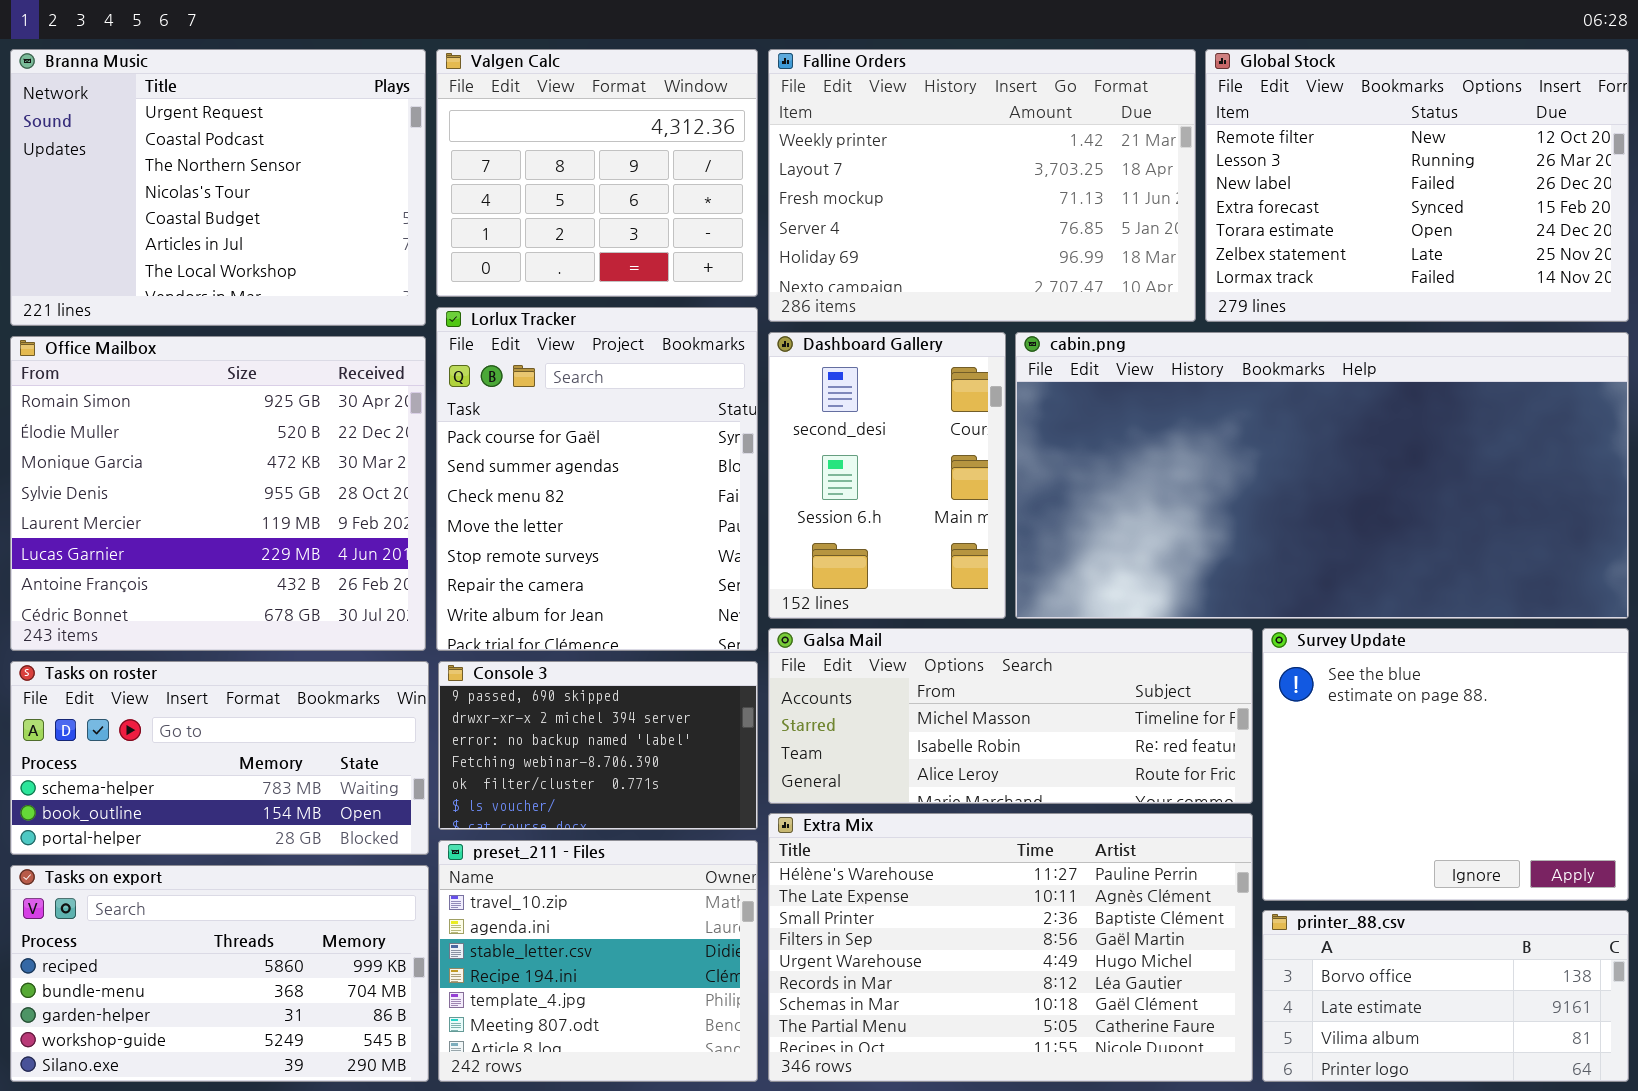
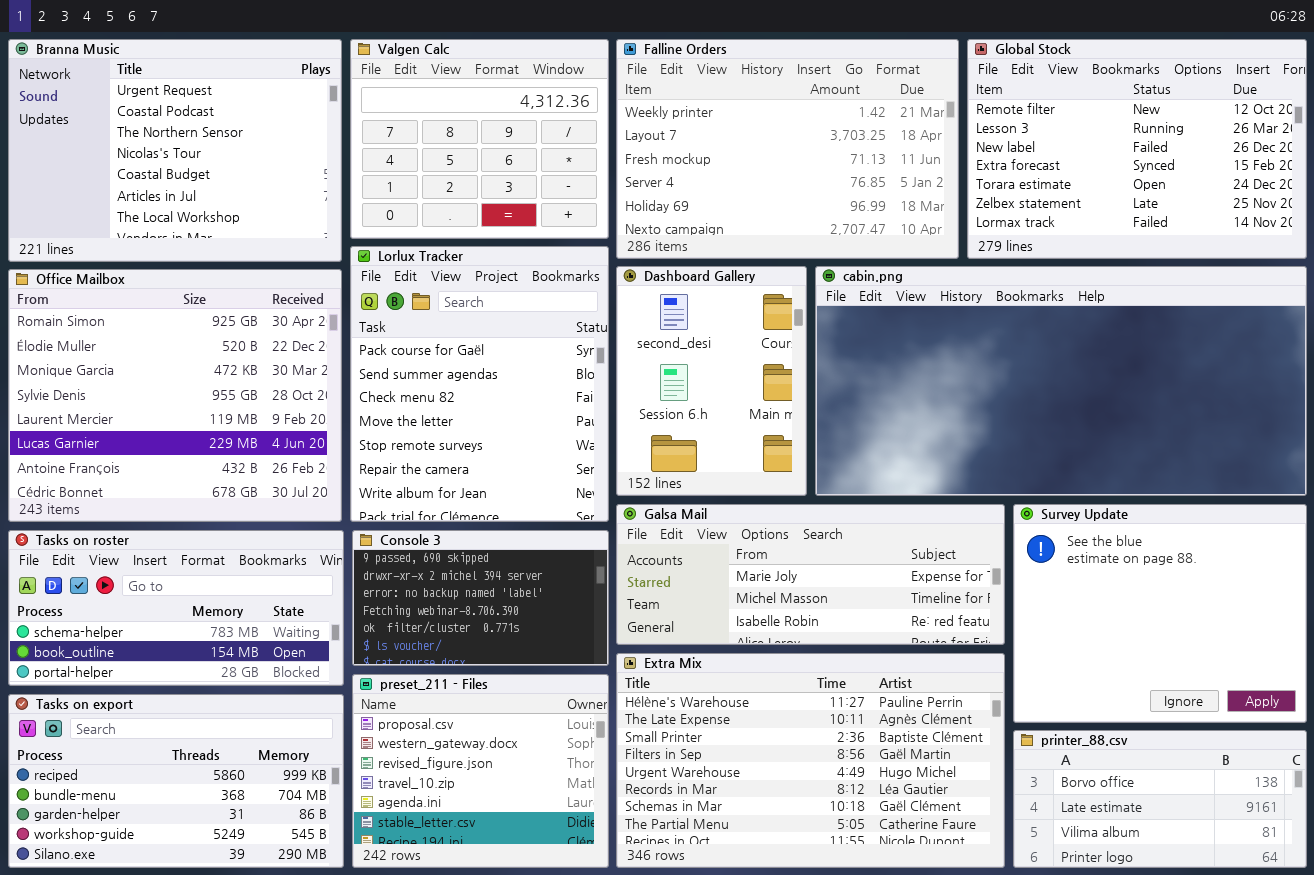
Galsa Mail: [768,628,1253,804] -> [616,504,1005,645], scrolled up 1 row
preset_211 - Files: [438,840,758,1082] -> [352,674,609,868], scrolled up 3 rows

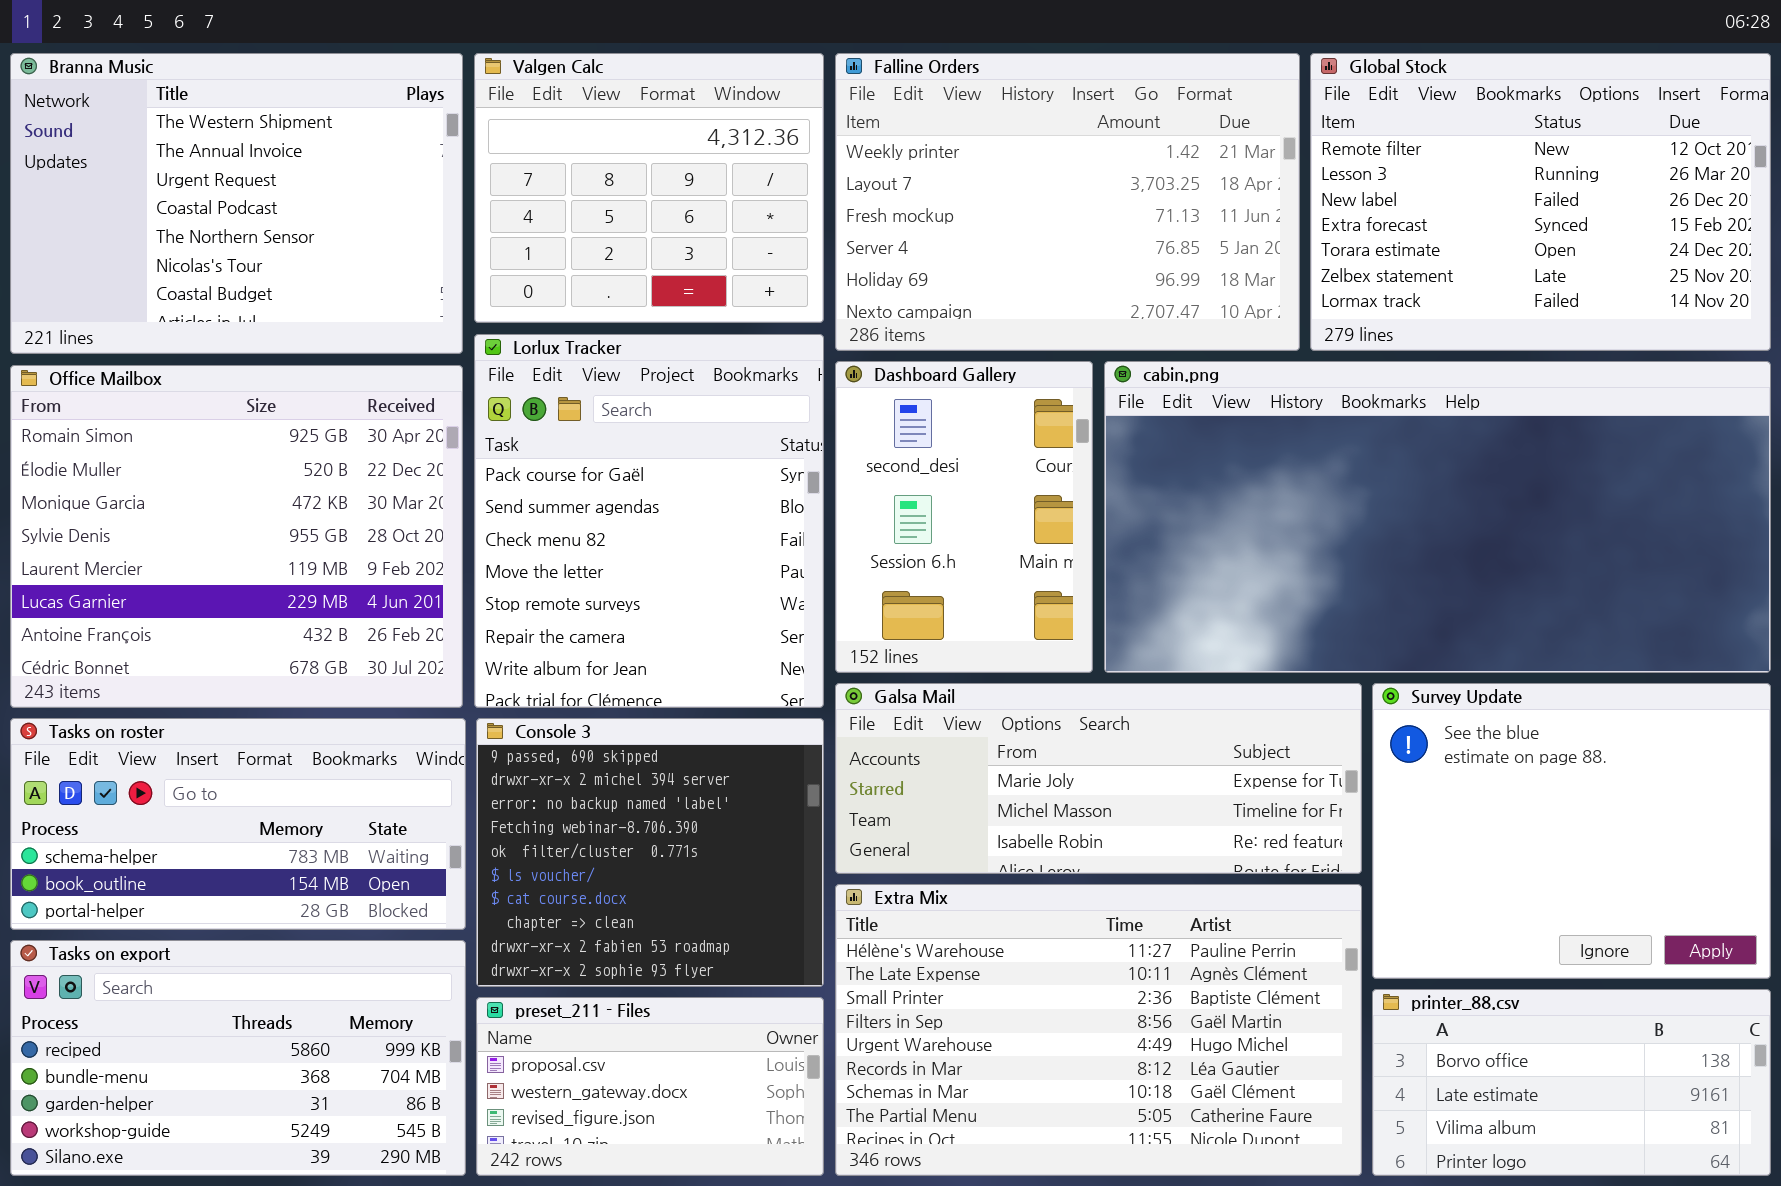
Branna Music: [8,39,342,262] -> [10,53,463,354], scrolled up 2 rows
Console 3: [352,530,609,666] -> [476,718,824,987], resized
preset_211 - Files: [352,674,609,868] -> [476,997,824,1176], resized

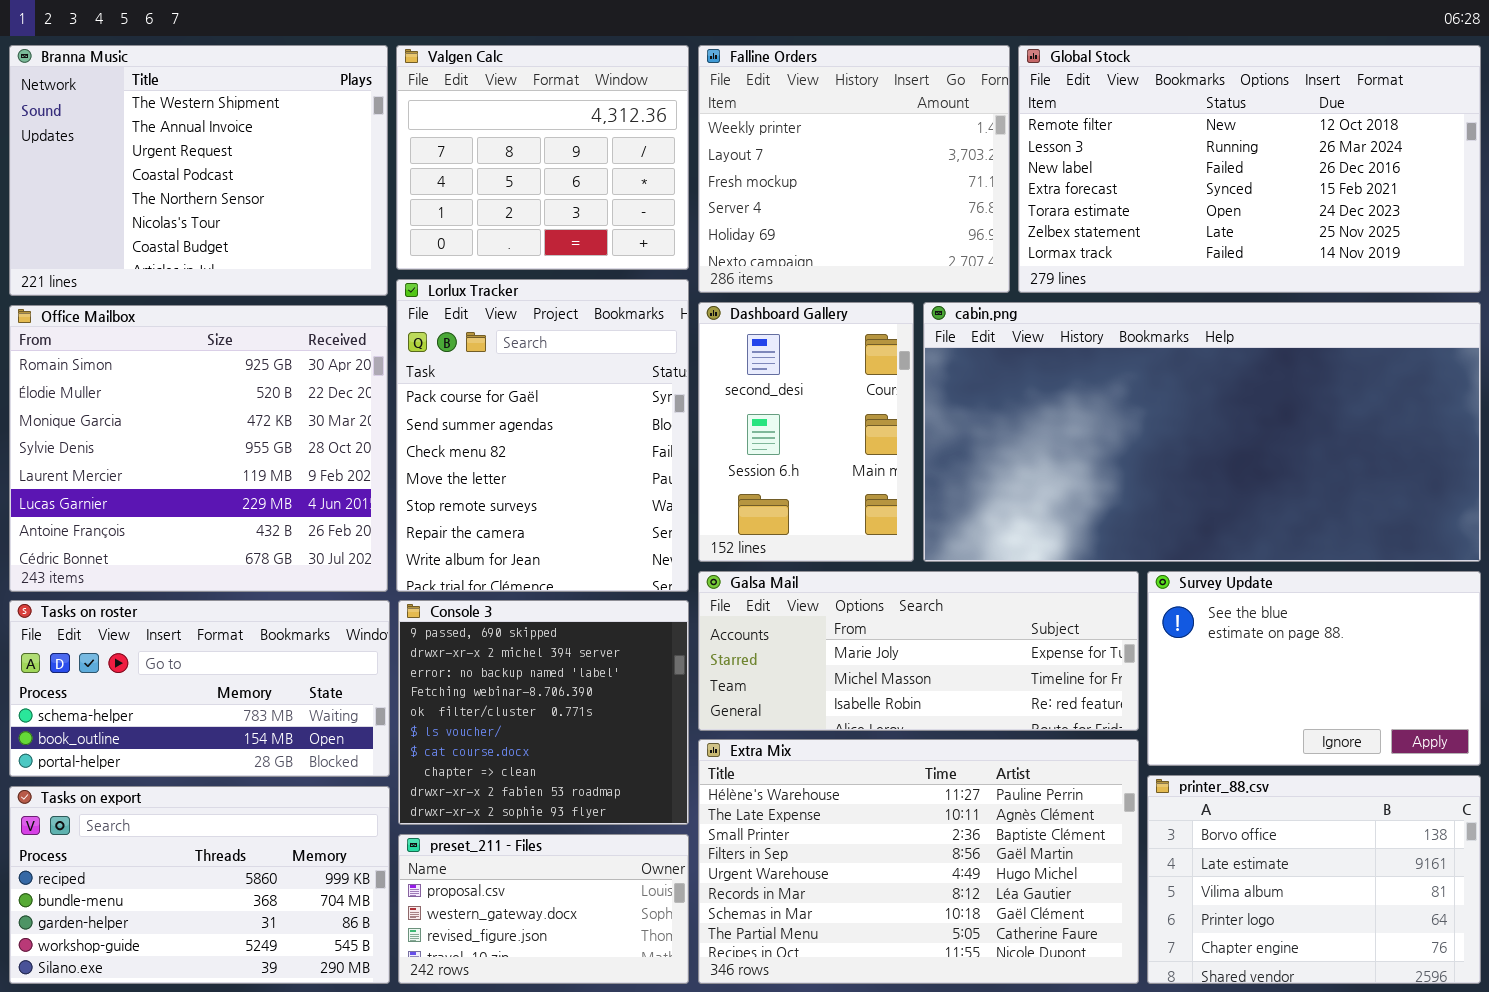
Falline Orders: [835,53,1300,351] -> [698,45,1010,293], resized
Global Stock: [1310,53,1771,351] -> [1018,45,1481,293], resized
Survey Update: [1372,683,1771,979] -> [1147,571,1481,766], resized
printer_88.csv: [1372,989,1771,1176] -> [1147,775,1481,984], resized

